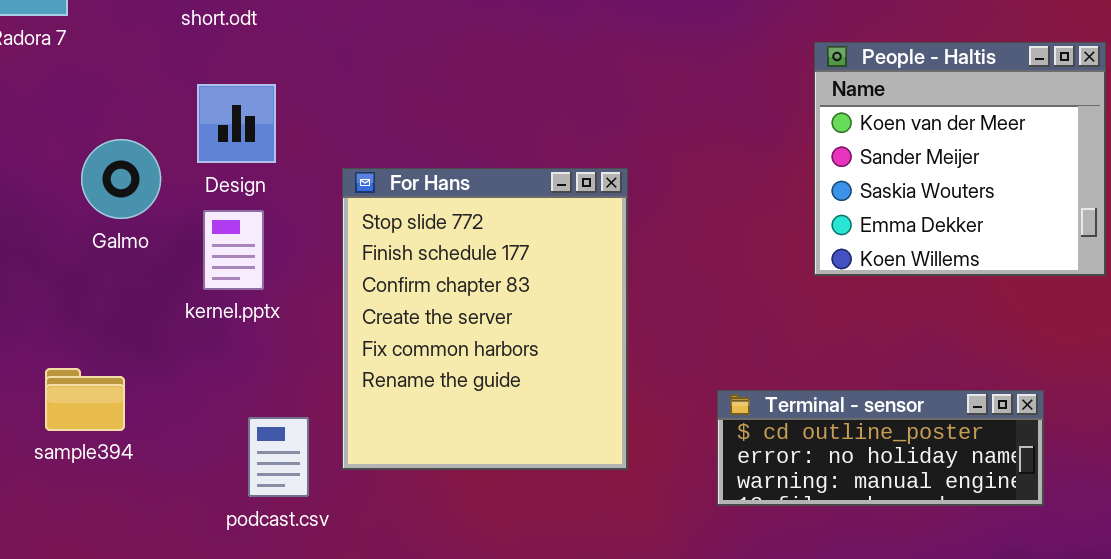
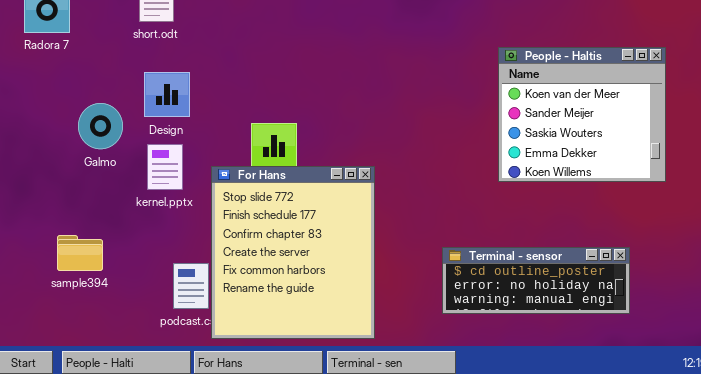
For Hans: [342,168,628,470] -> [211,166,375,339], moved

